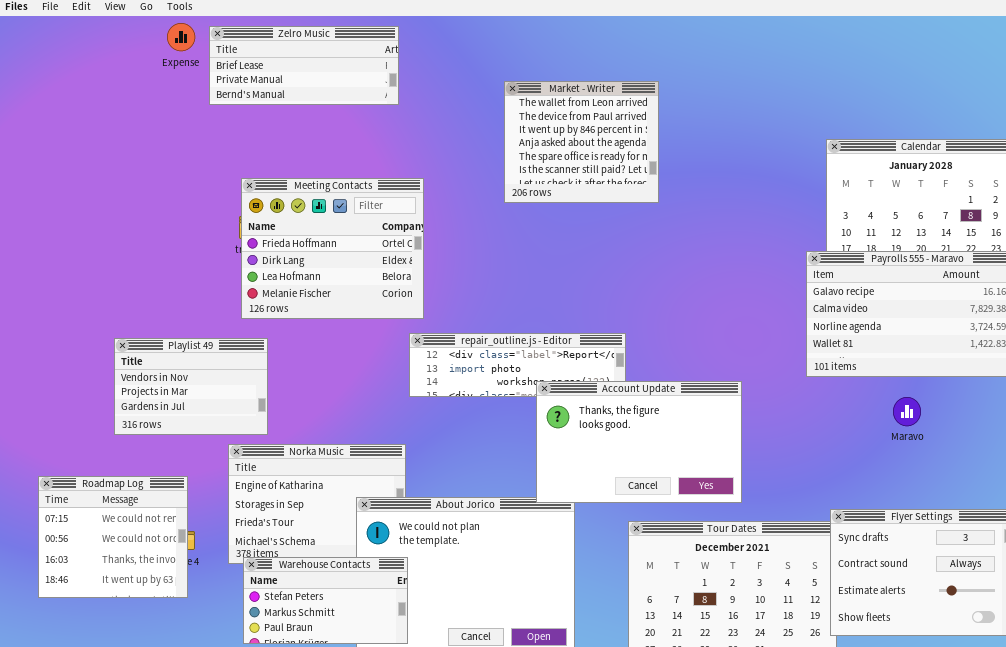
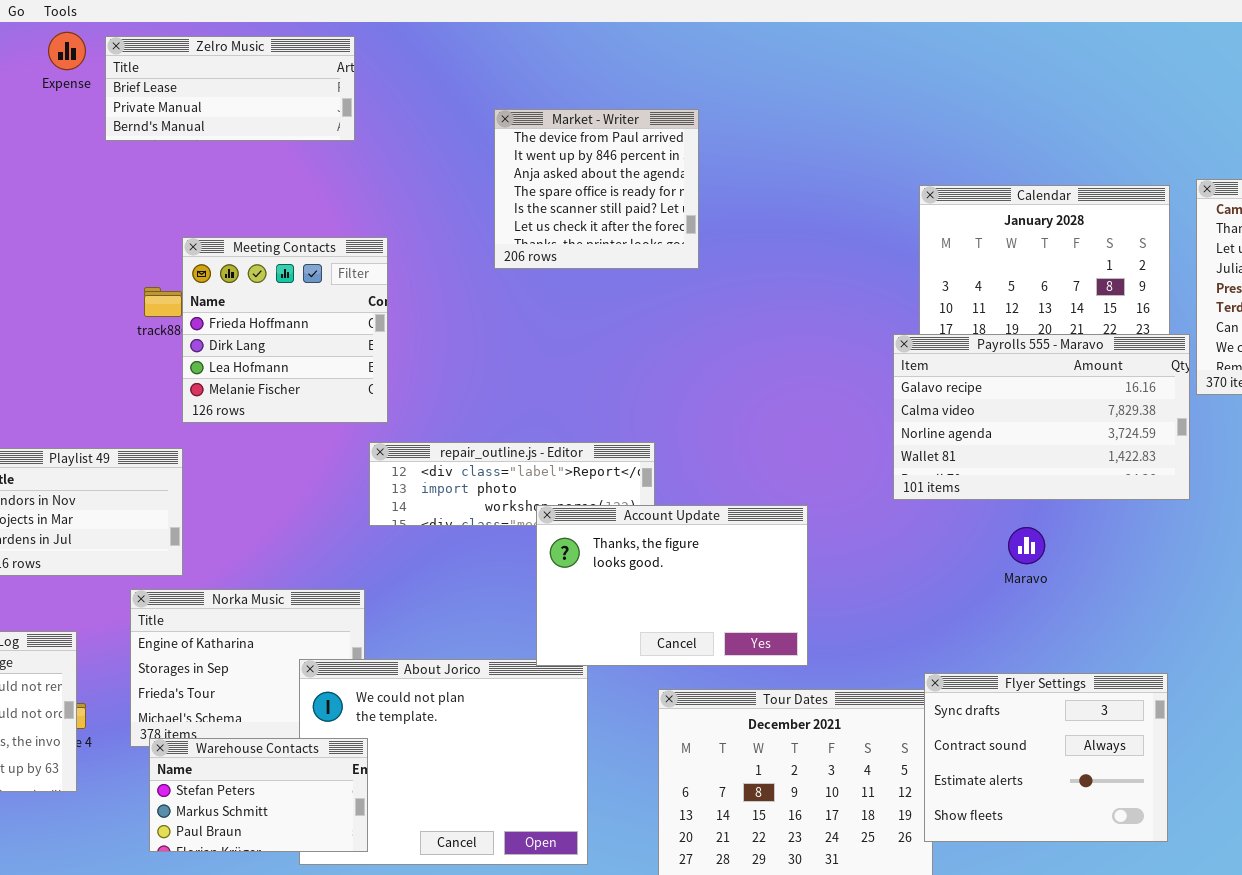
Market - Writer: [504,81,659,203] -> [494,109,699,269], scrolled down 1 row
Meeting Contacts: [241,178,424,319] -> [182,237,388,423], resized

